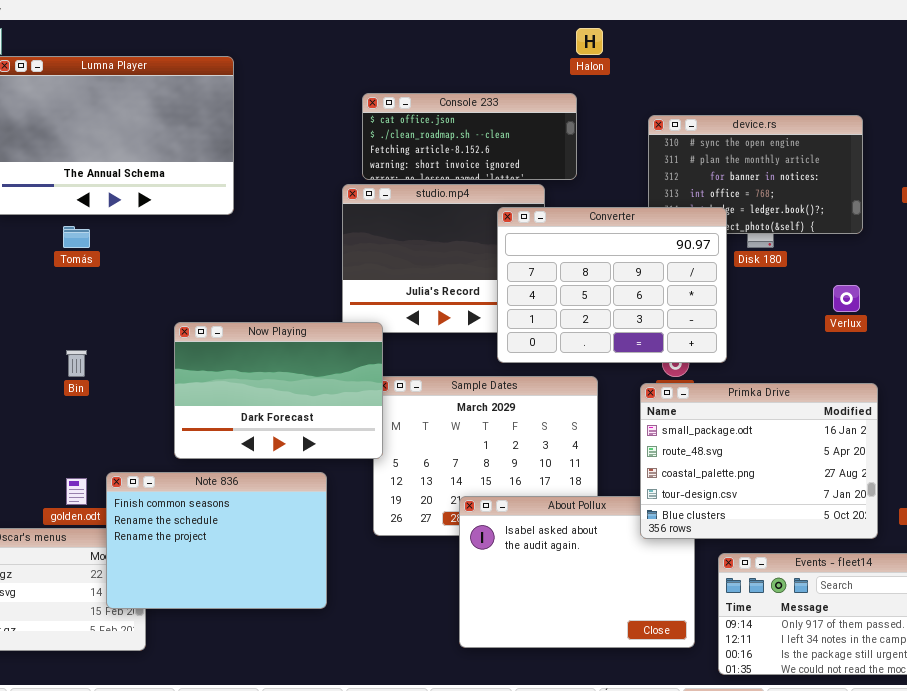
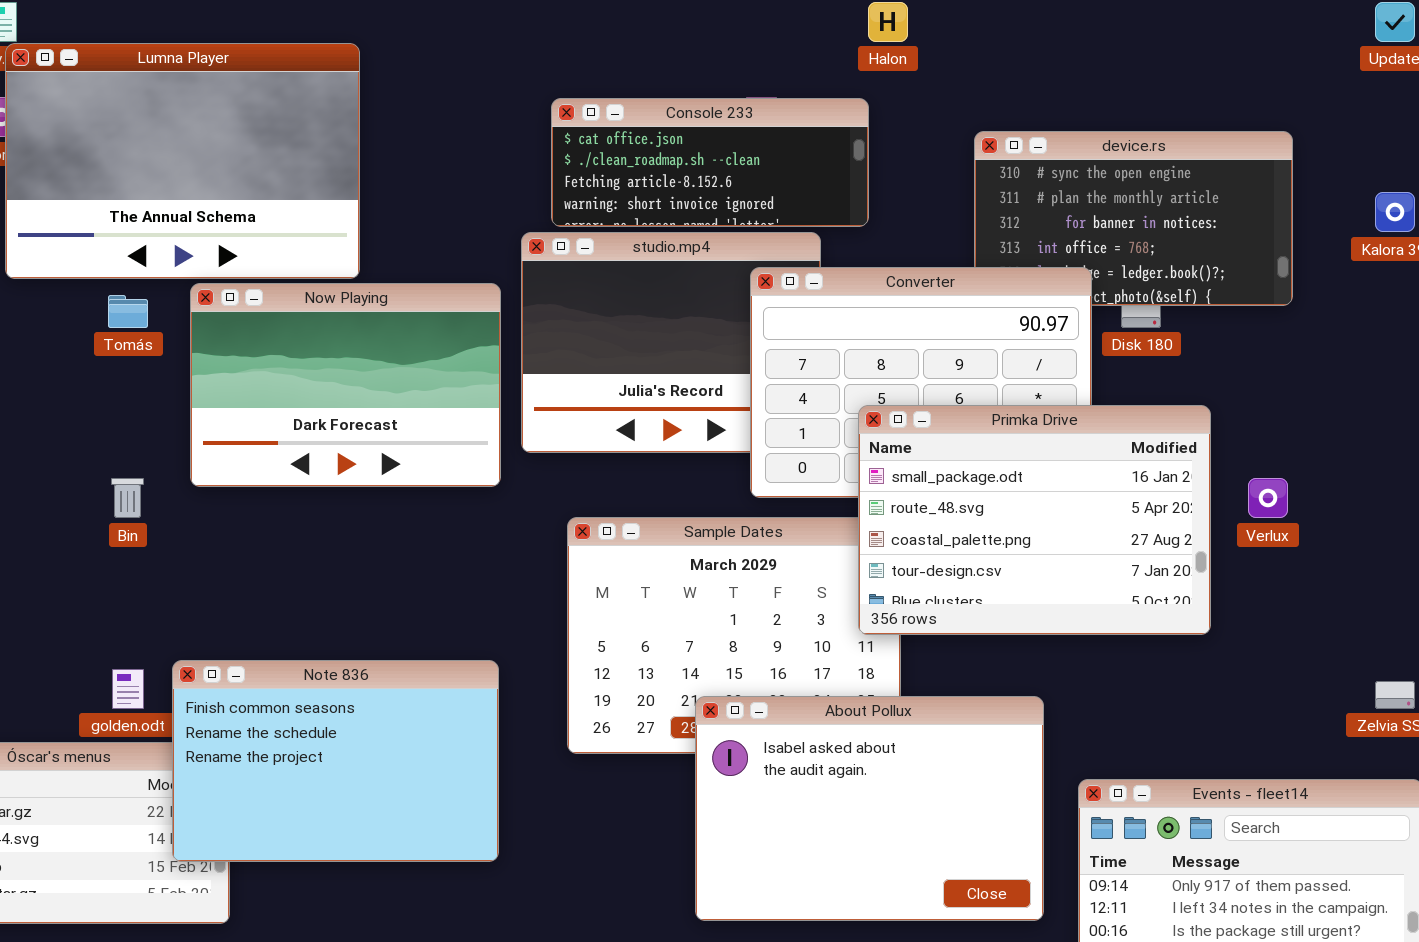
Verlux: [833,285,860,312] -> [1248,478,1288,518], moved
Now Playing: [174,322,383,459] -> [190,283,501,487], moved
Primka Drive: [640,383,878,539] -> [858,405,1211,635], moved

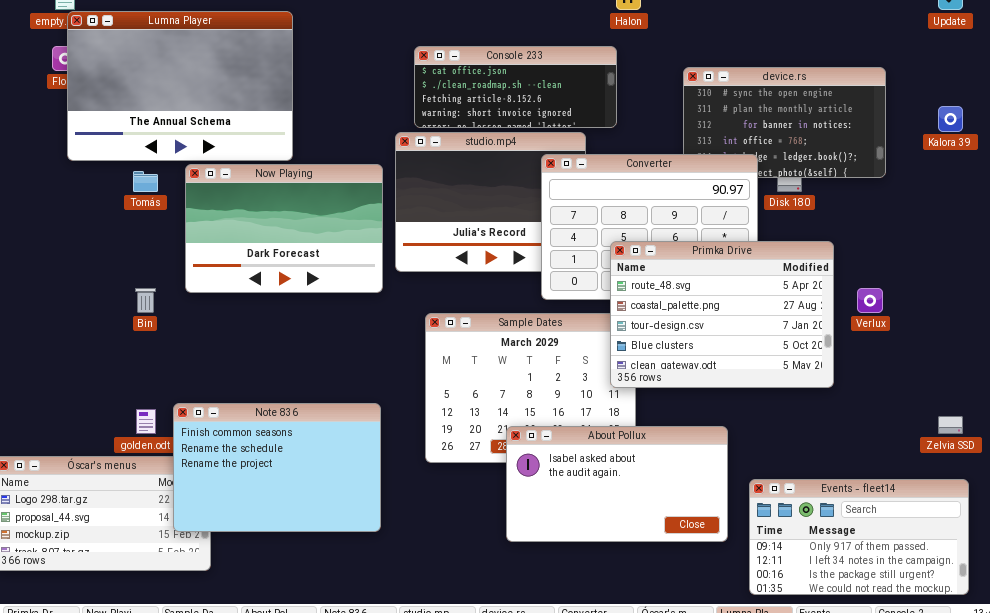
Primka Drive: [858,405,1211,635] -> [610,241,834,388], scrolled down 1 row
About Pollux: [695,696,1044,921] -> [506,426,728,542], resized

